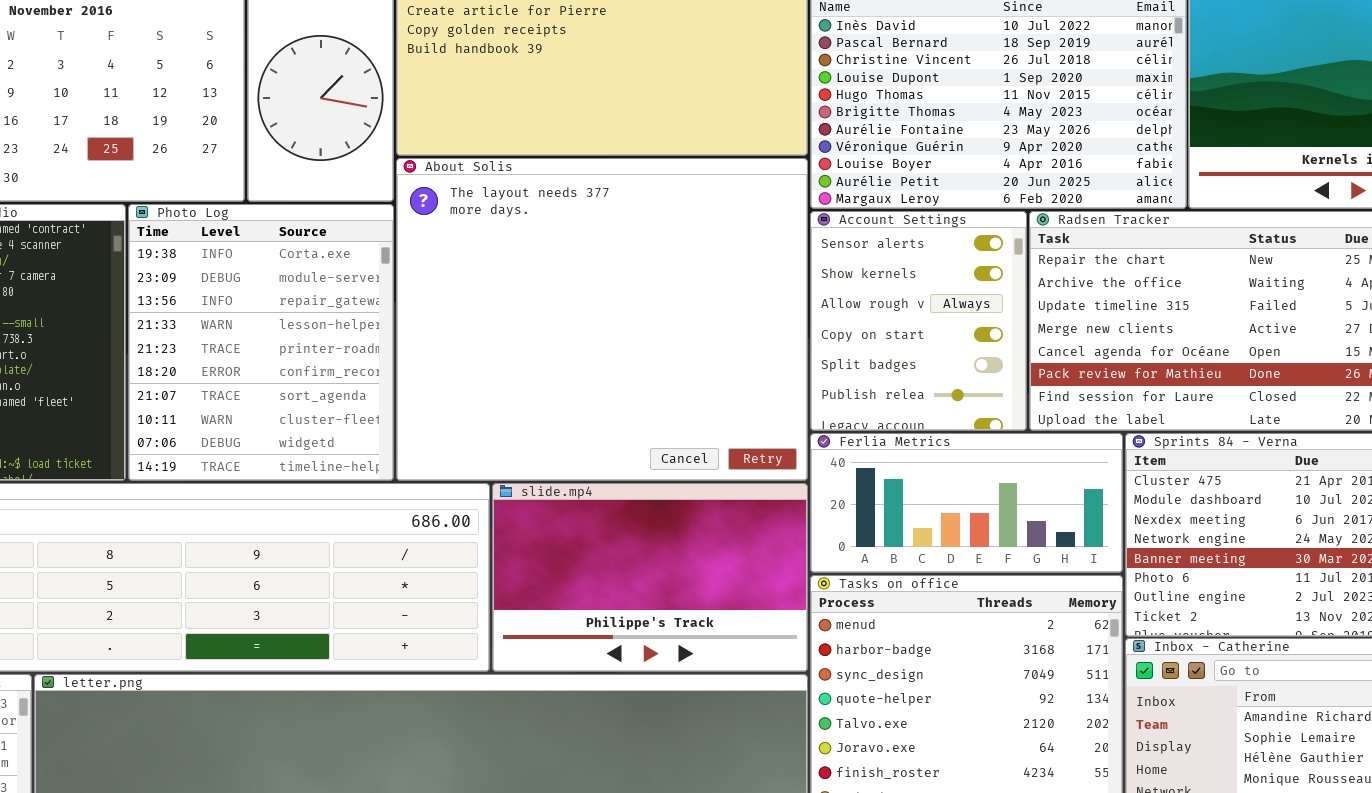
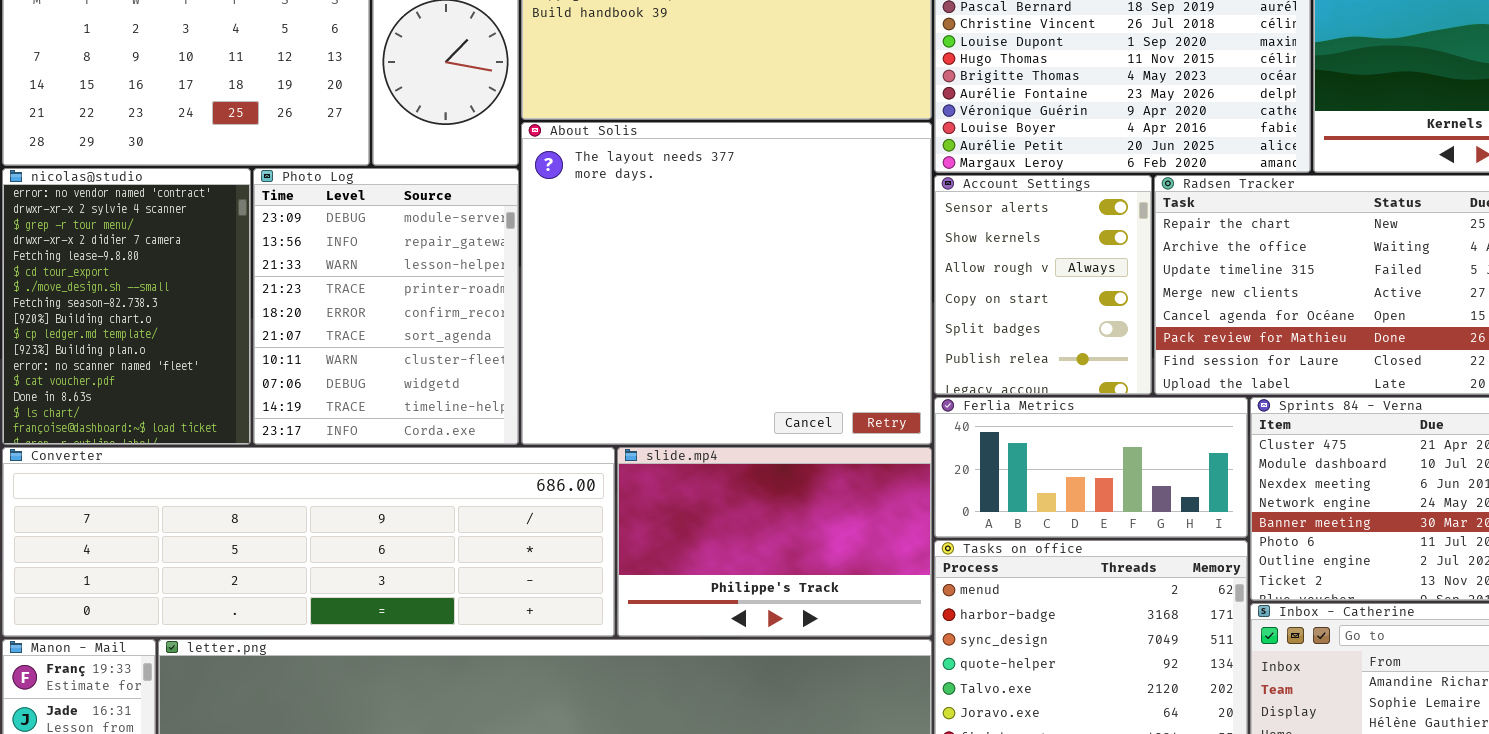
Photo Log: [128,204,394,481] -> [253,168,519,445], scrolled down 1 row

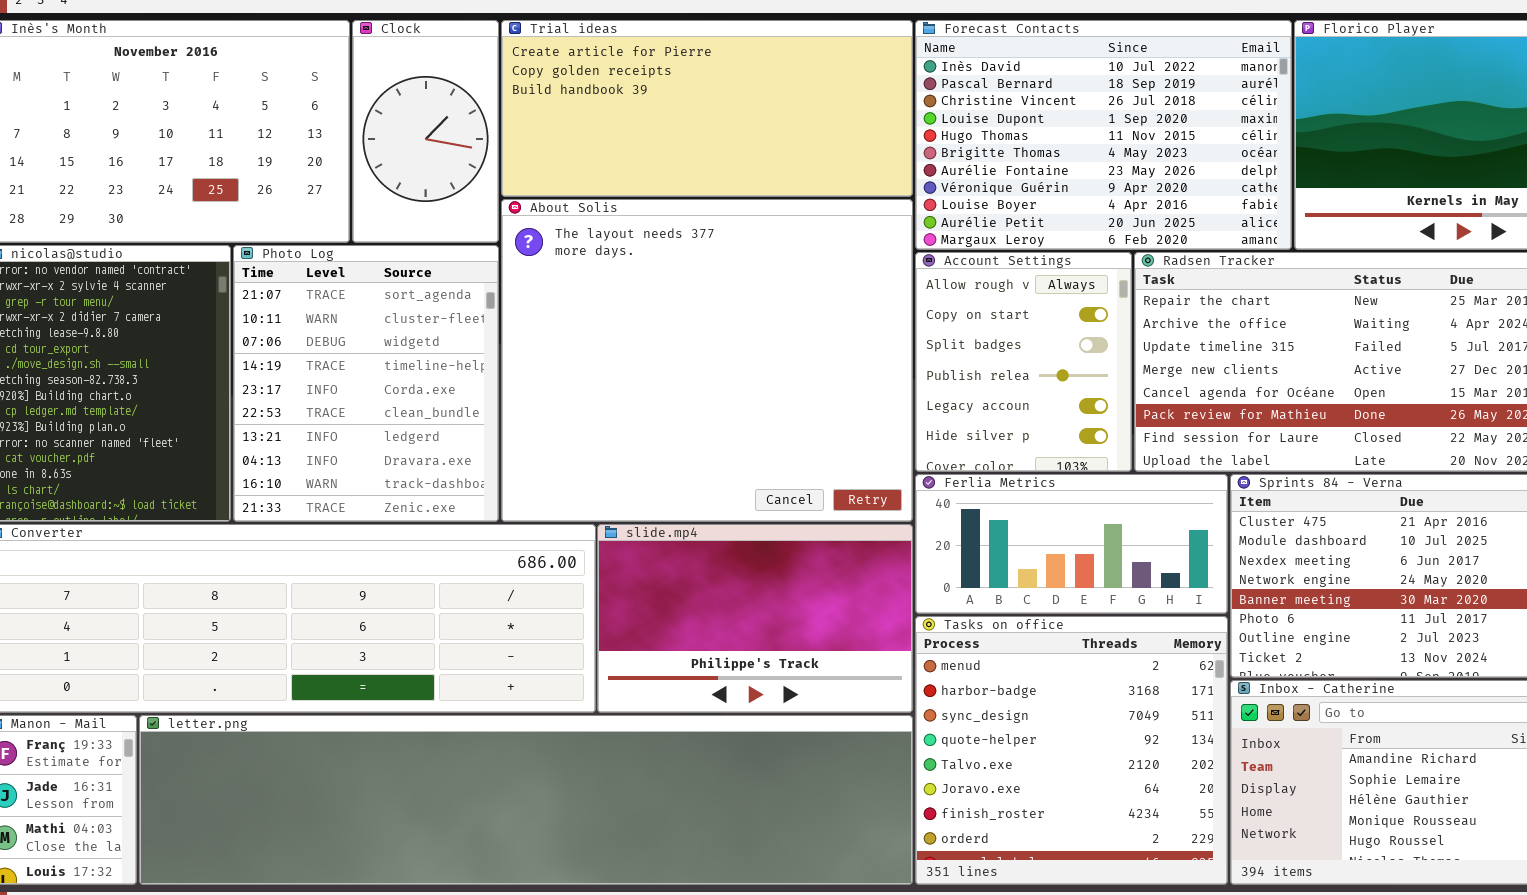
Photo Log: [253,168,519,445] -> [233,245,499,522], scrolled down 5 rows
Account Settings: [934,175,1152,395] -> [915,252,1132,472], scrolled down 2 rows

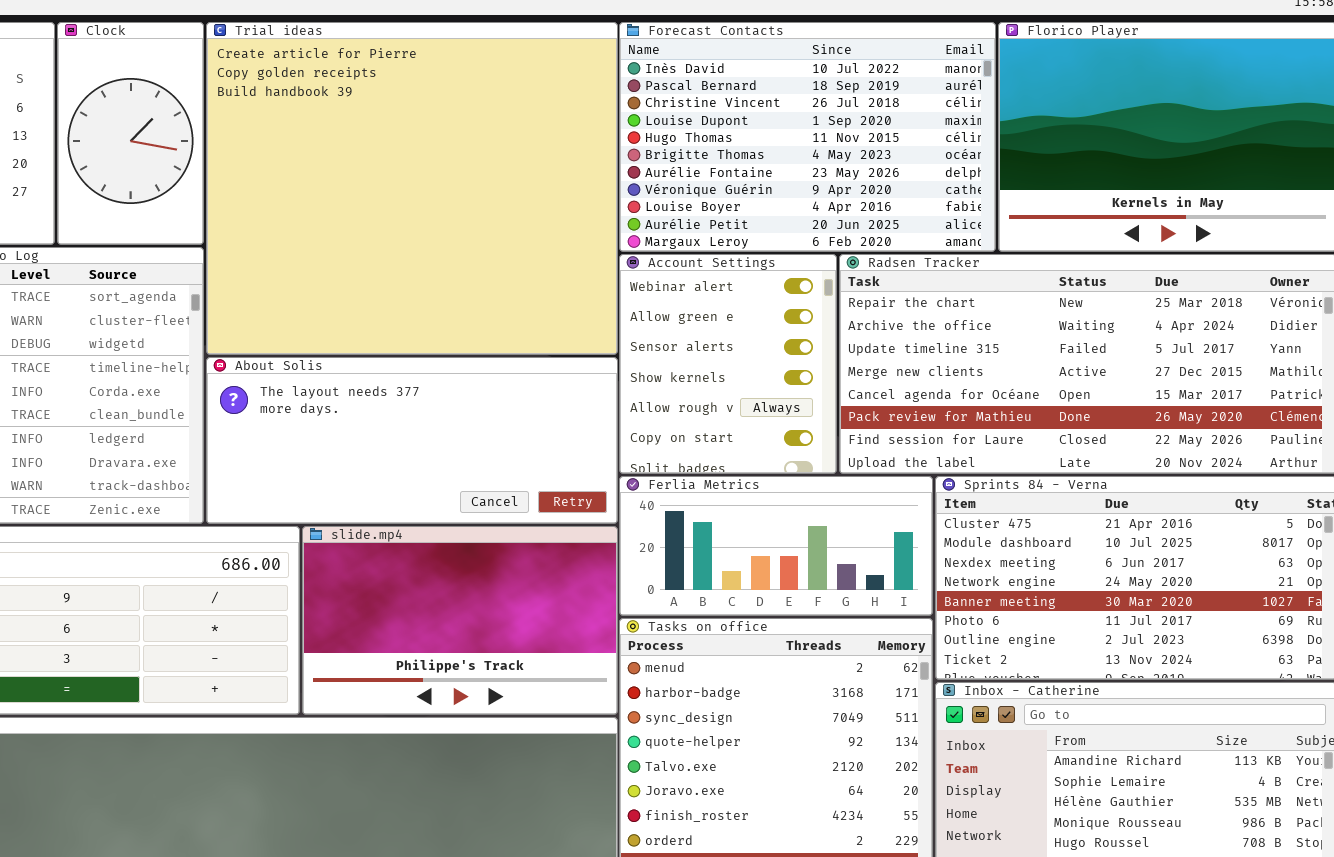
Trial ideas: [501,20,913,197] -> [206,22,618,355], resized
About Solis: [501,199,913,522] -> [206,357,618,524], resized
Account Settings: [915,252,1132,472] -> [619,254,837,474], scrolled up 4 rows

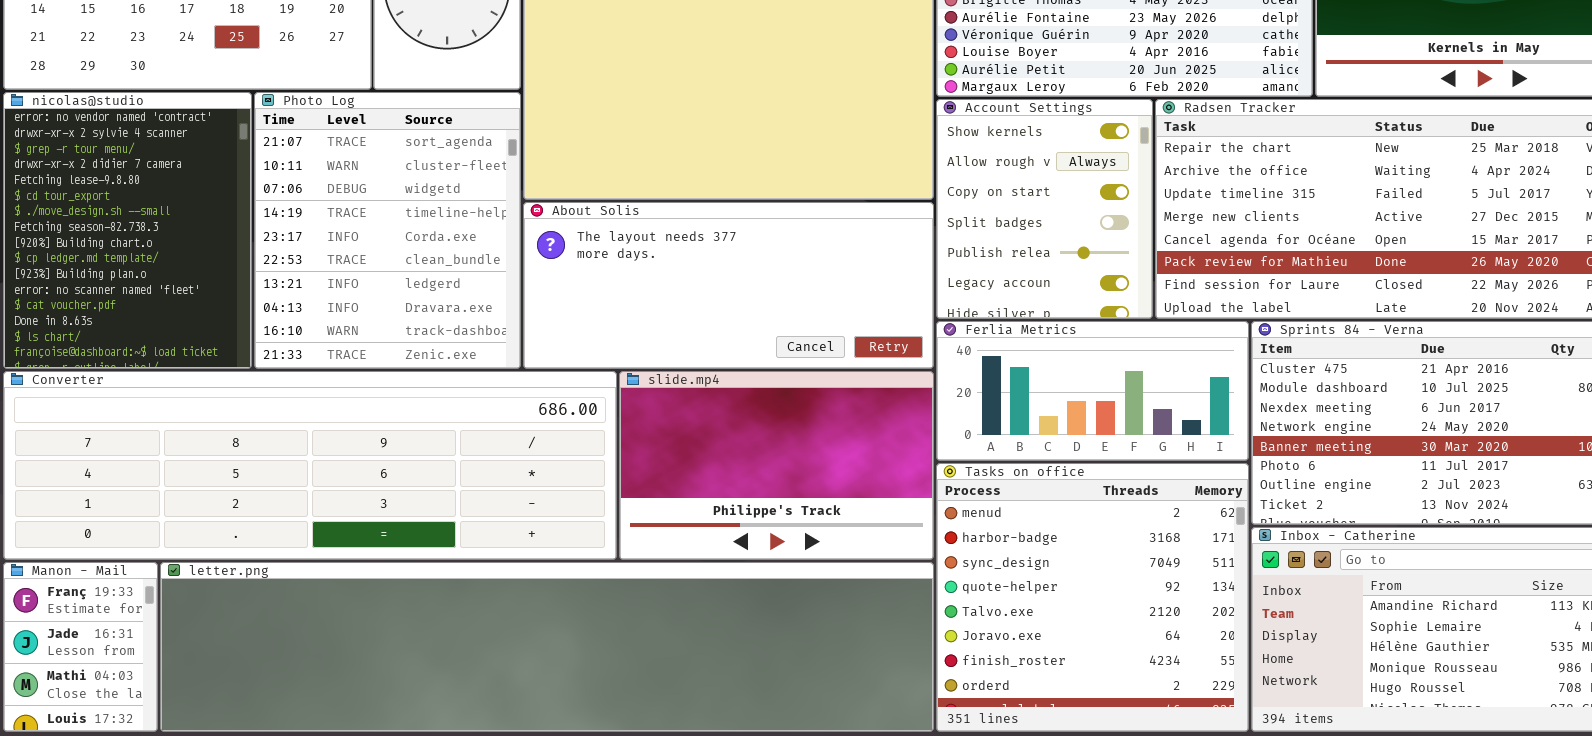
Account Settings: [619,254,837,474] -> [936,99,1153,319], scrolled down 3 rows

